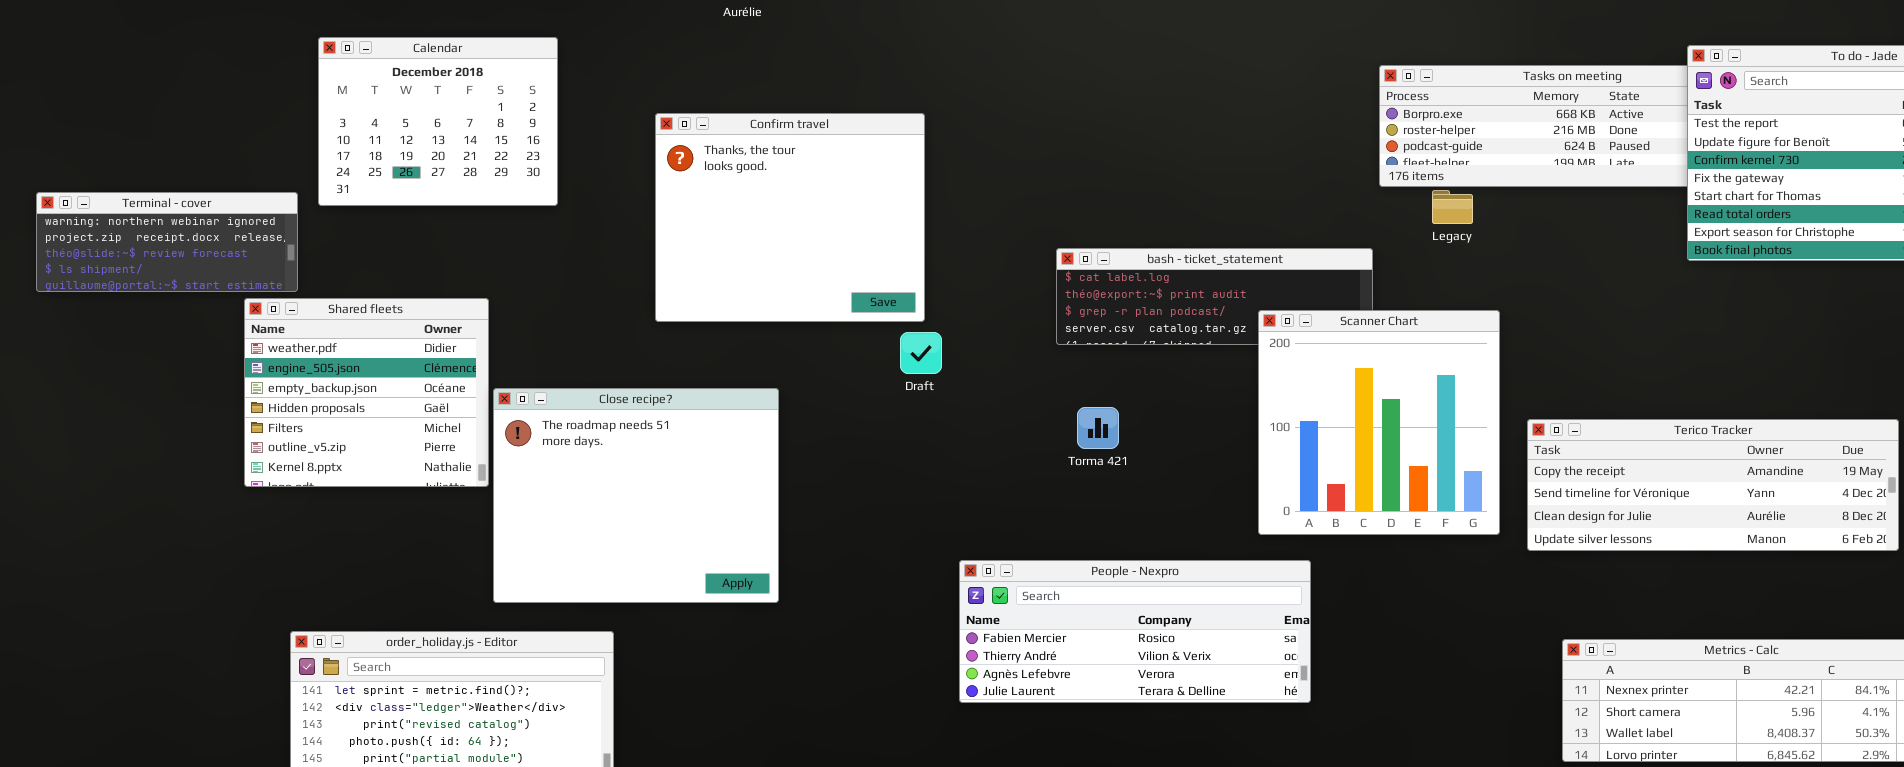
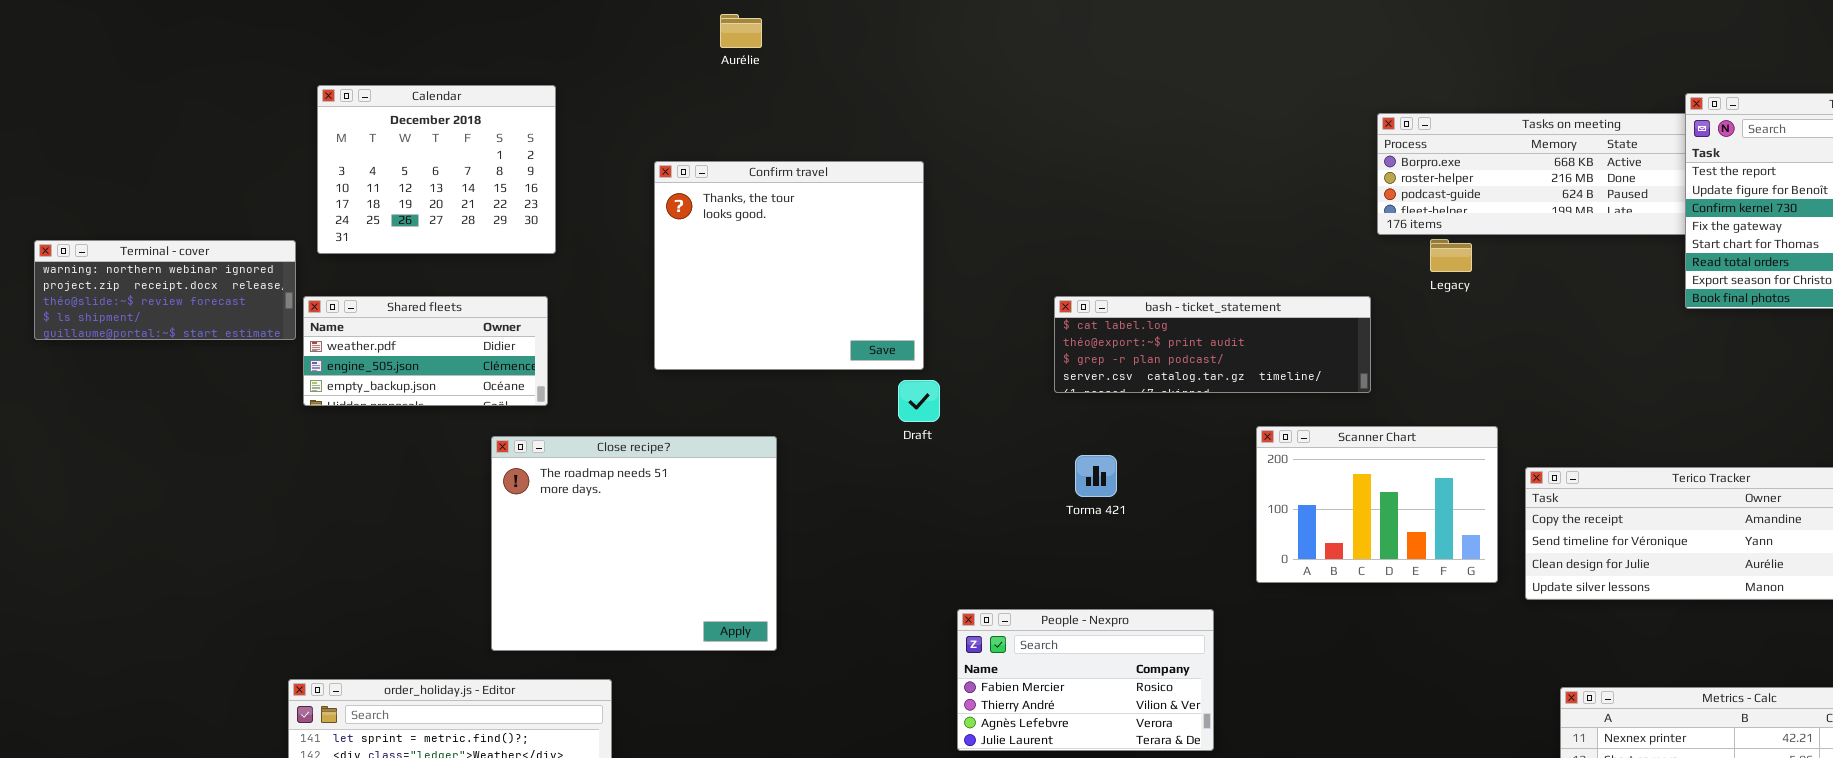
Shared fleets: [244,298,489,487] -> [303,296,548,406], moved, resized
Scanner Chart: [1258,310,1500,535] -> [1256,426,1498,583], resized
People - Nexpro: [959,560,1311,703] -> [957,609,1214,751], resized

